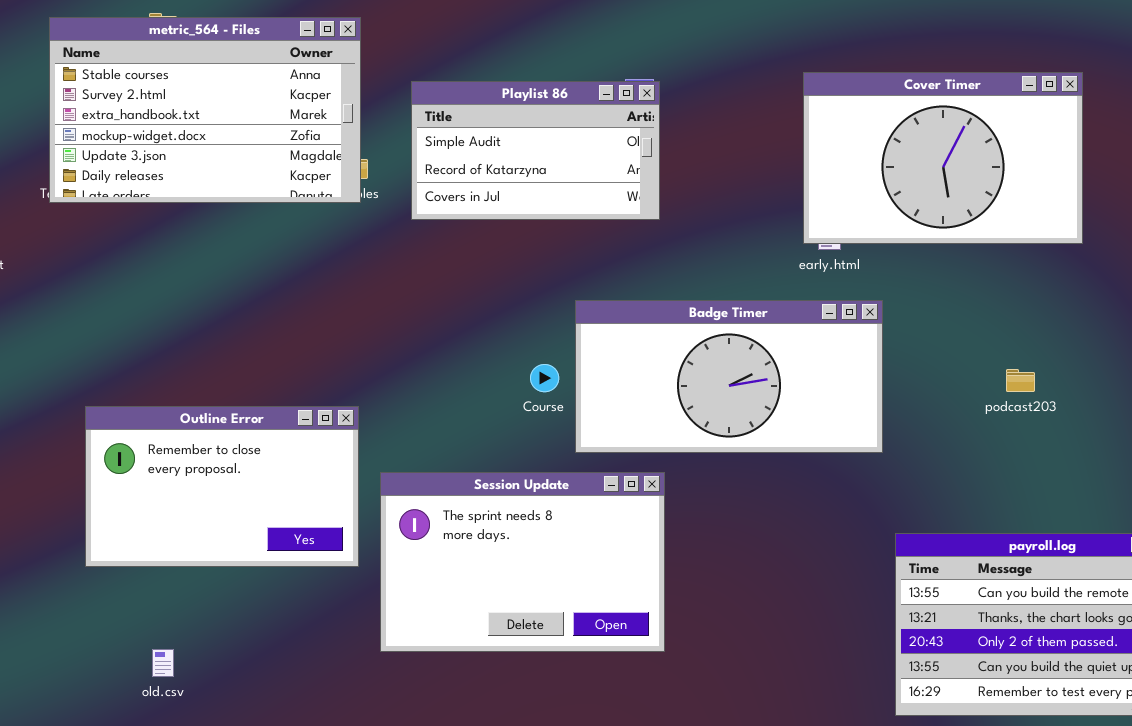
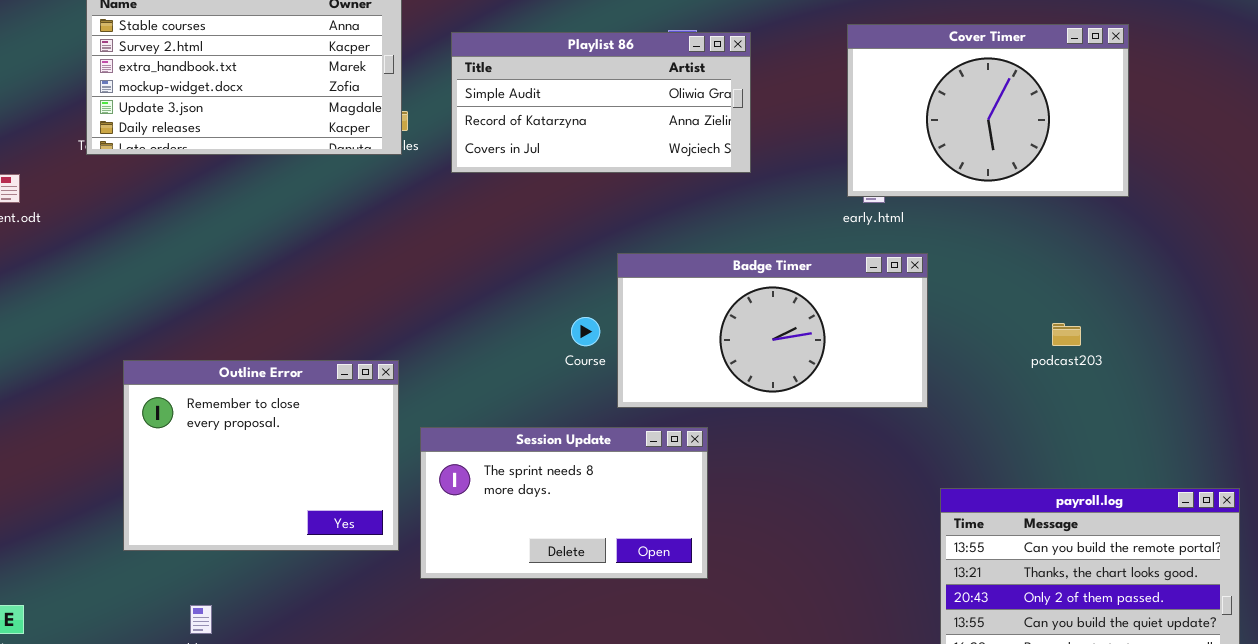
Playlist 86: [411,81,660,220] -> [451,32,751,173], resized
Outline Error: [85,406,359,567] -> [123,360,399,551], resized
Session Update: [380,472,665,652] -> [420,427,708,579], resized

